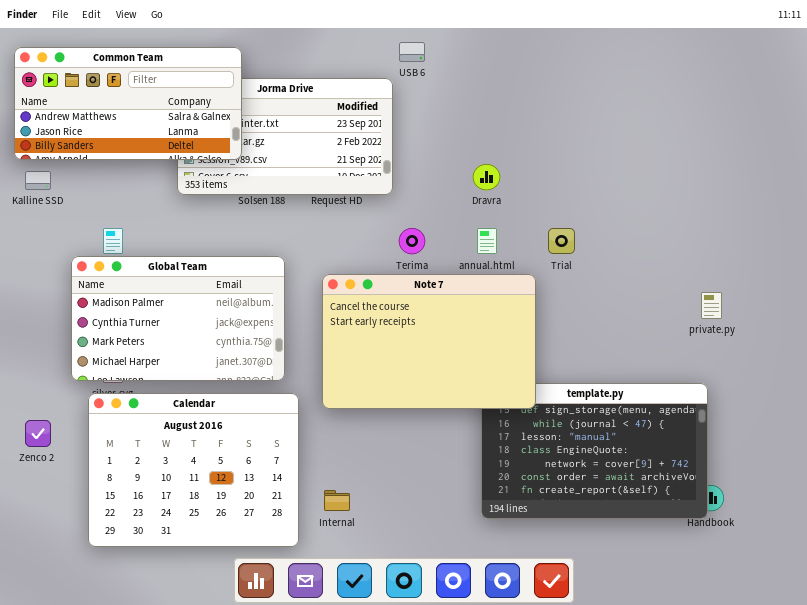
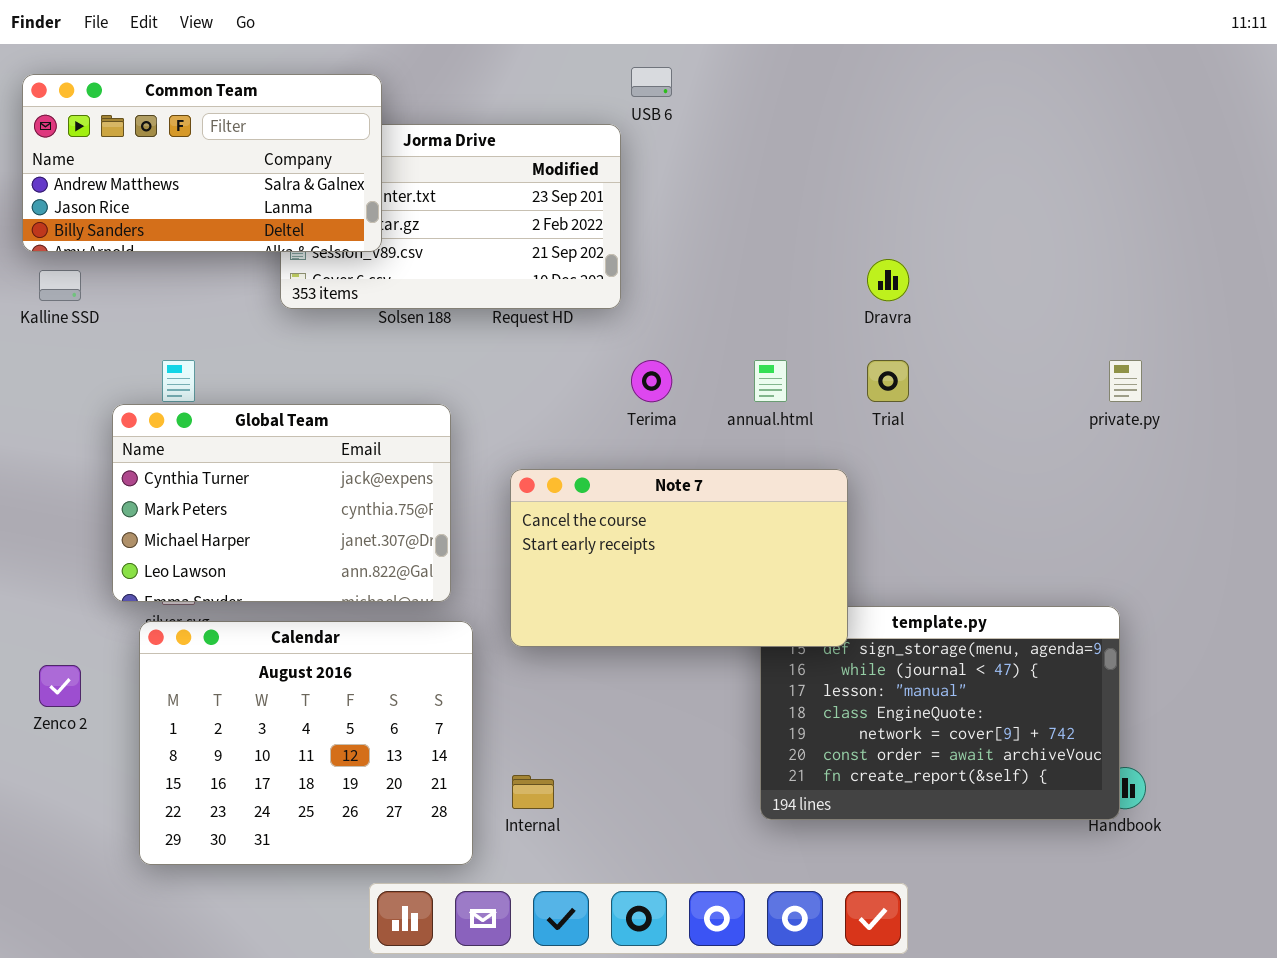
Dravra: [473,164,500,190] -> [867,259,909,301], moved
Global Team: [71,256,285,381] -> [112,404,451,602], scrolled down 1 row
Note 7: [322,274,536,409] -> [510,469,848,647], resized
private.py: [701,292,722,319] -> [1109,360,1142,402], moved

